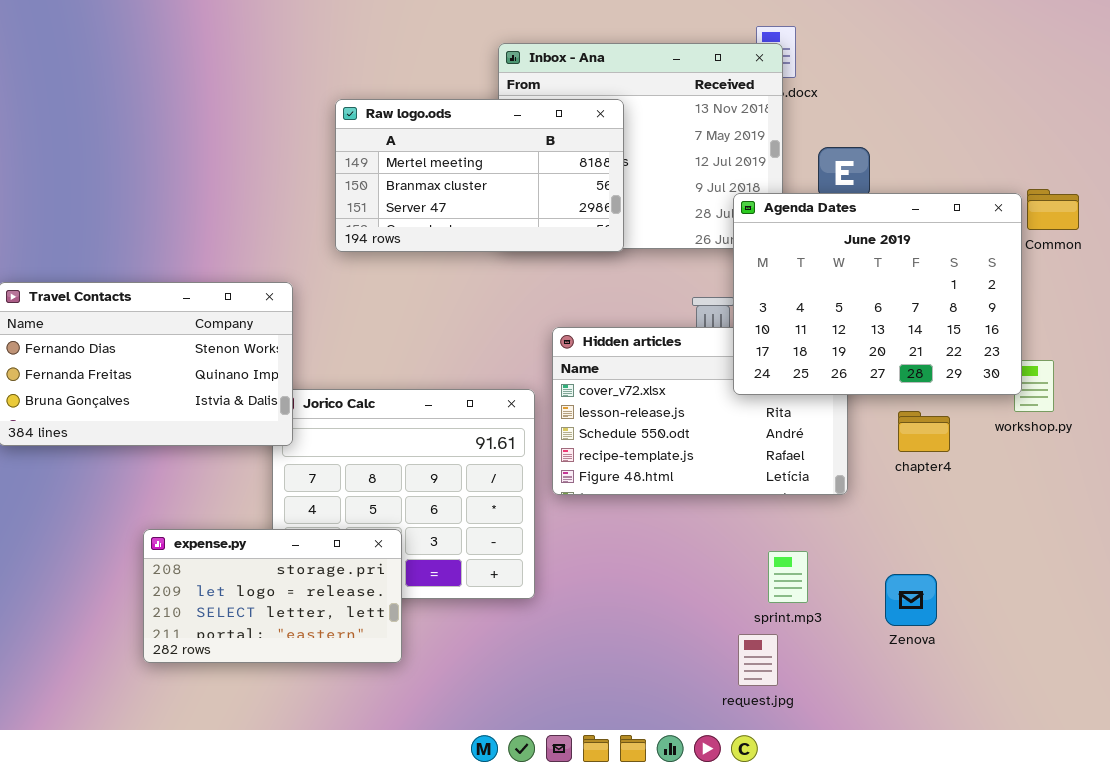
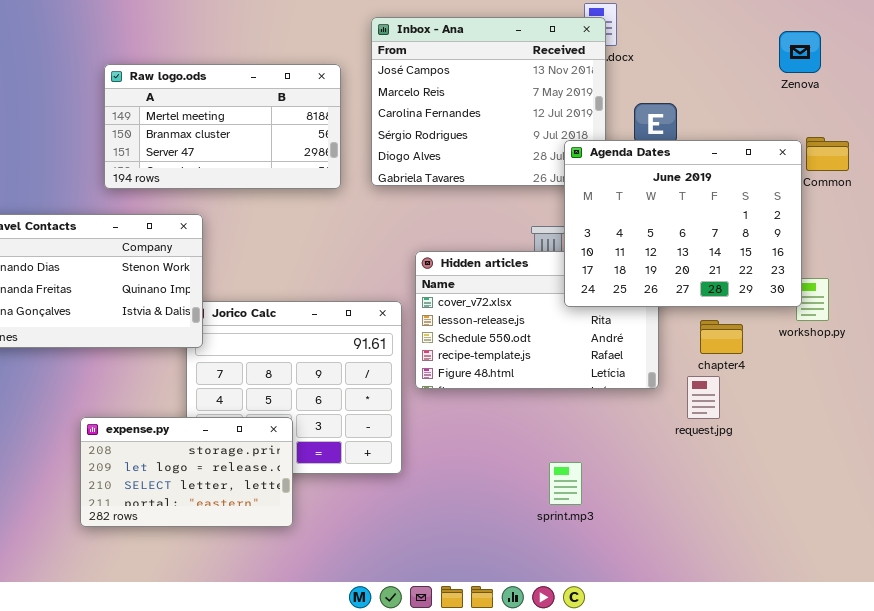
Raw logo.ods: [335,99,624,252] -> [104,64,341,189], moved
sprint.mp3: [768,551,808,603] -> [549,462,582,505], moved
Zenova: [885,574,937,626] -> [779,31,821,73], moved
request.jpg: [738,634,778,686] -> [687,376,720,419], moved

